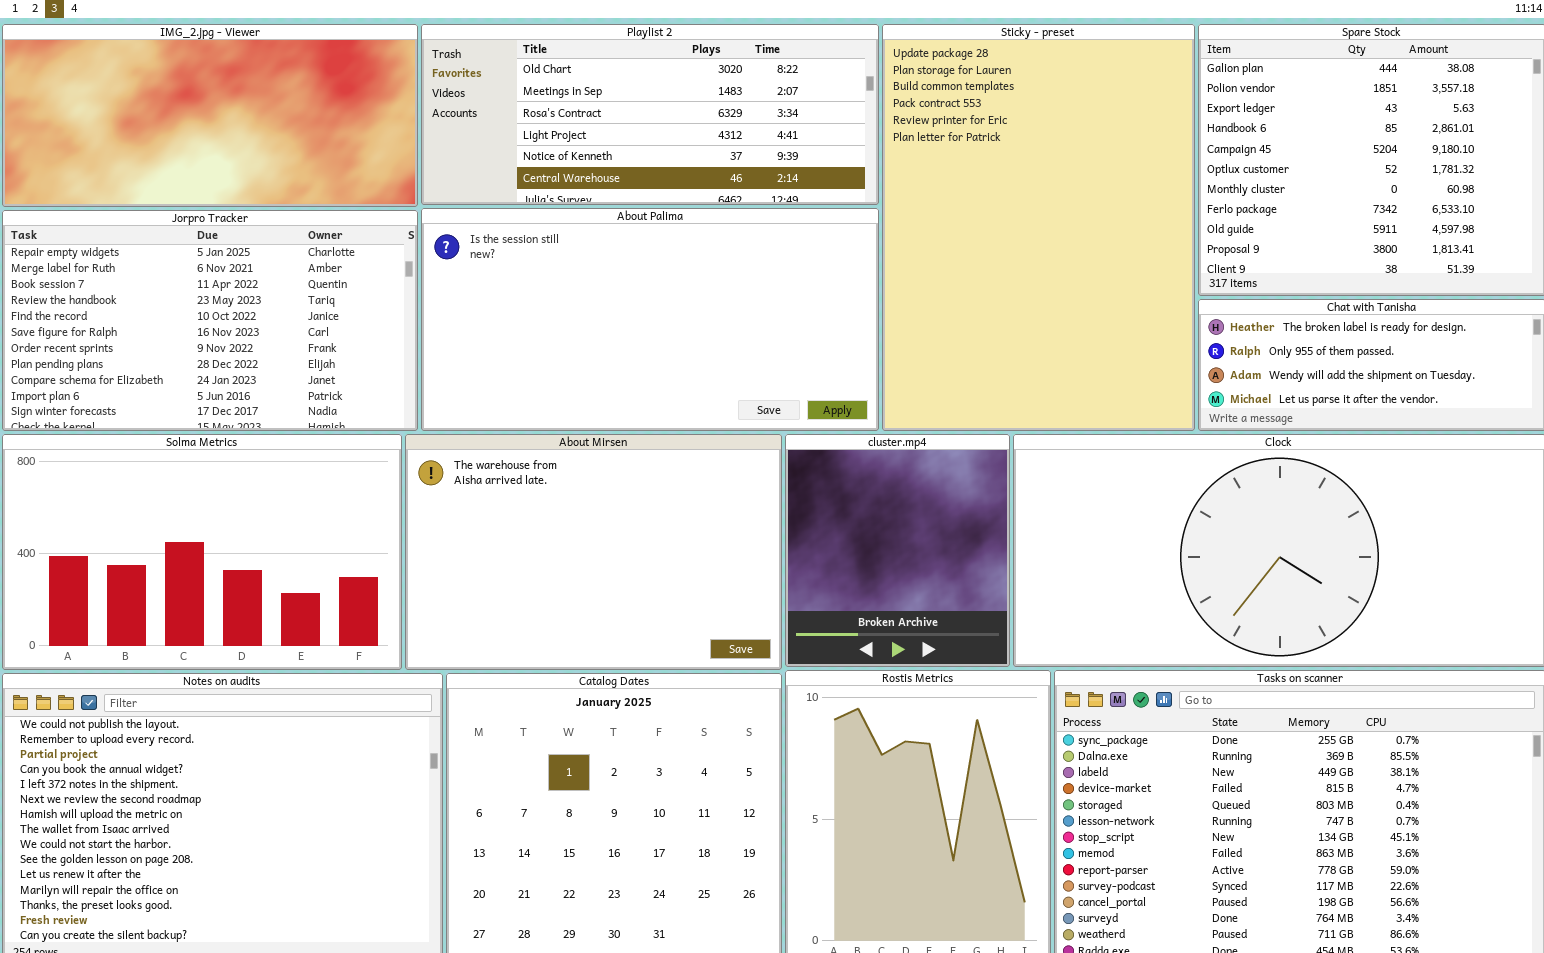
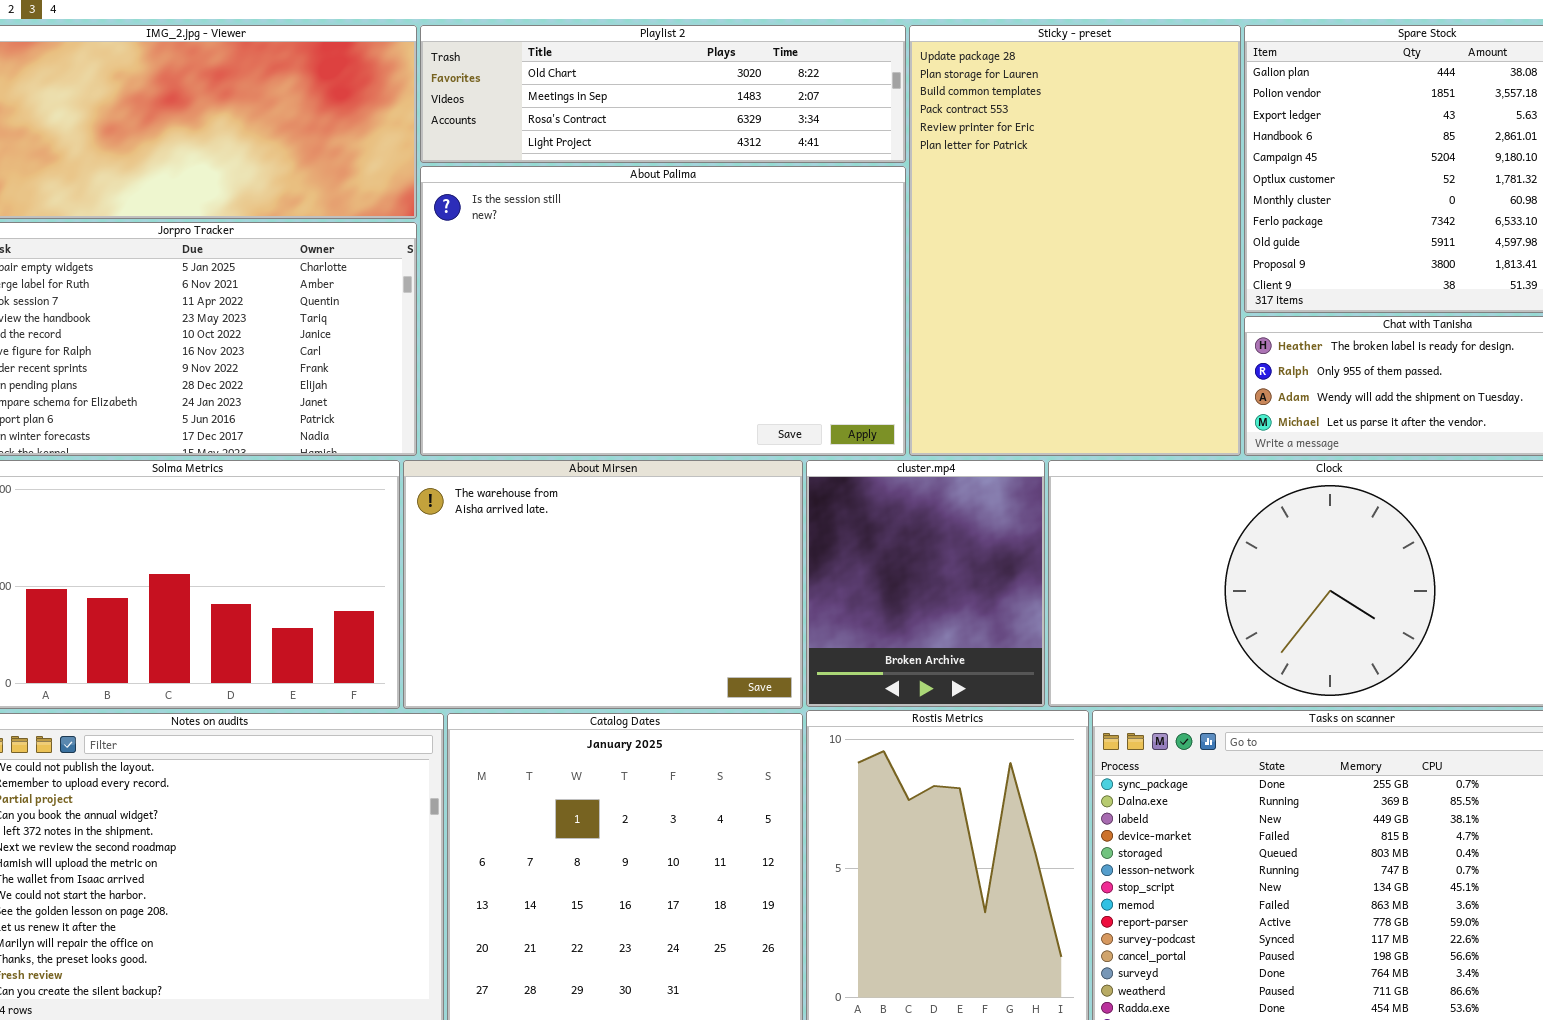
Playlist 2: [421,24,879,205] -> [420,25,906,163], resized
About Palima: [421,208,879,431] -> [420,166,906,456], resized

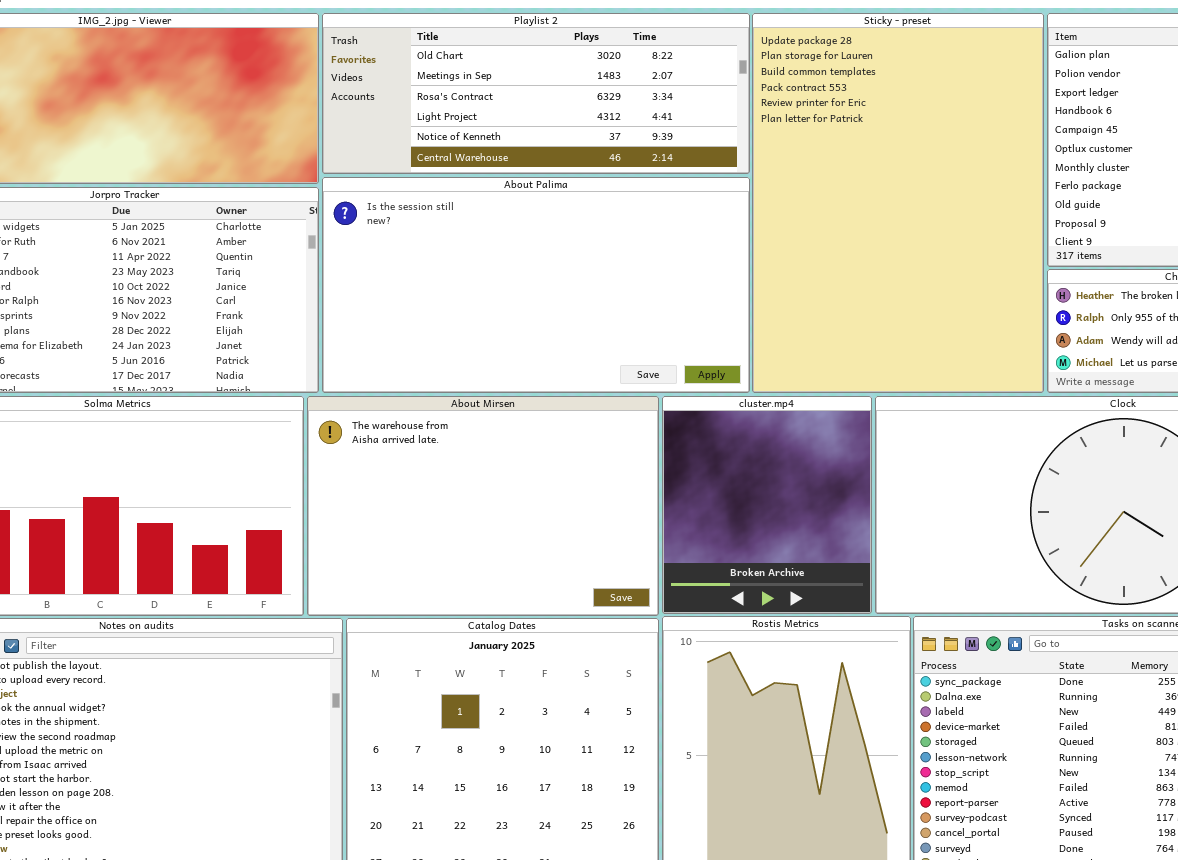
Playlist 2: [420,25,906,163] -> [322,13,750,174], resized
About Palima: [420,166,906,456] -> [322,177,750,393], resized

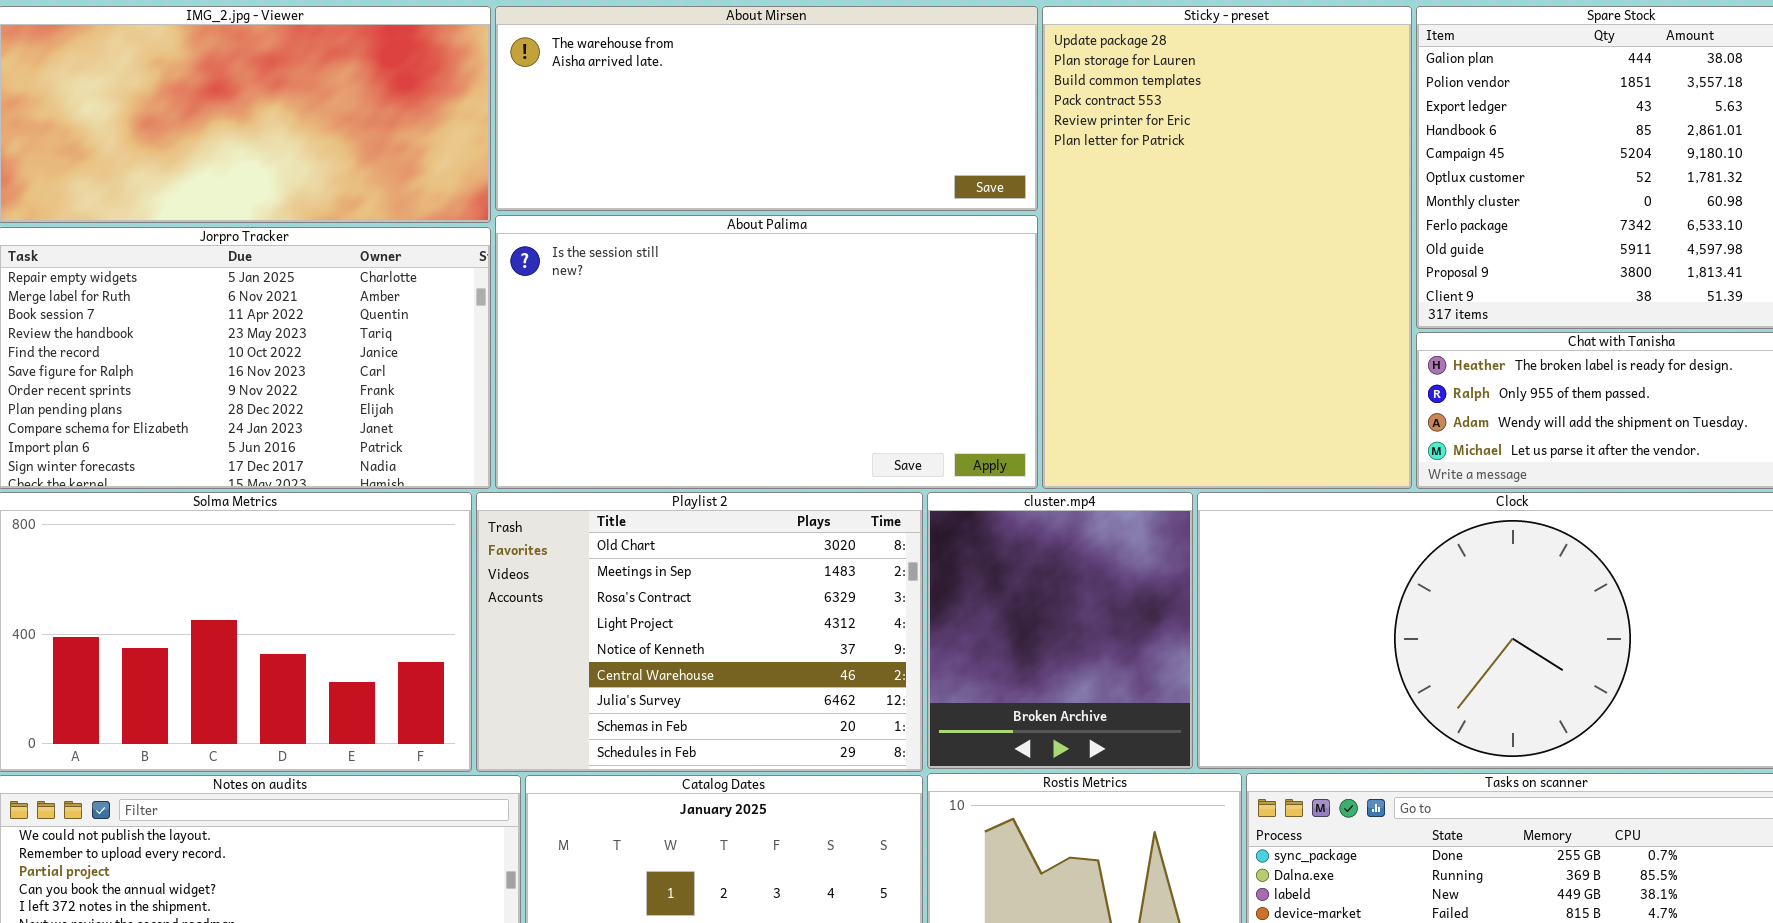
Playlist 2: [322,13,750,174] -> [476,492,923,772], moved, resized
About Mirsen: [307,396,659,616] -> [495,6,1038,211], moved, resized

